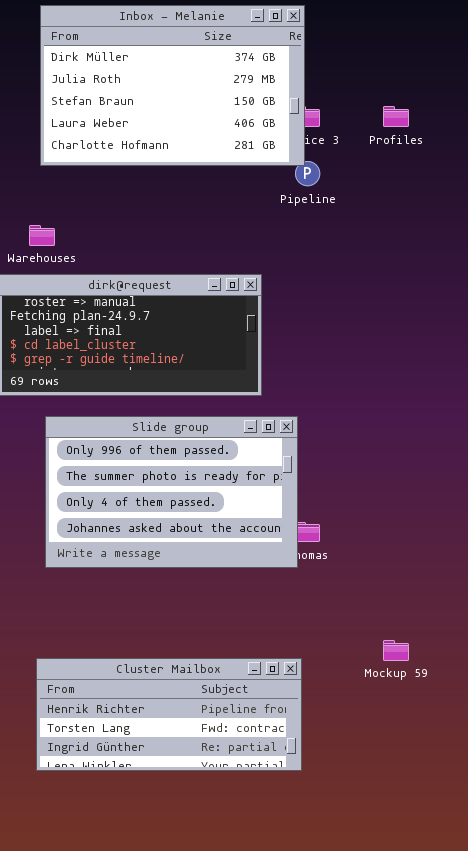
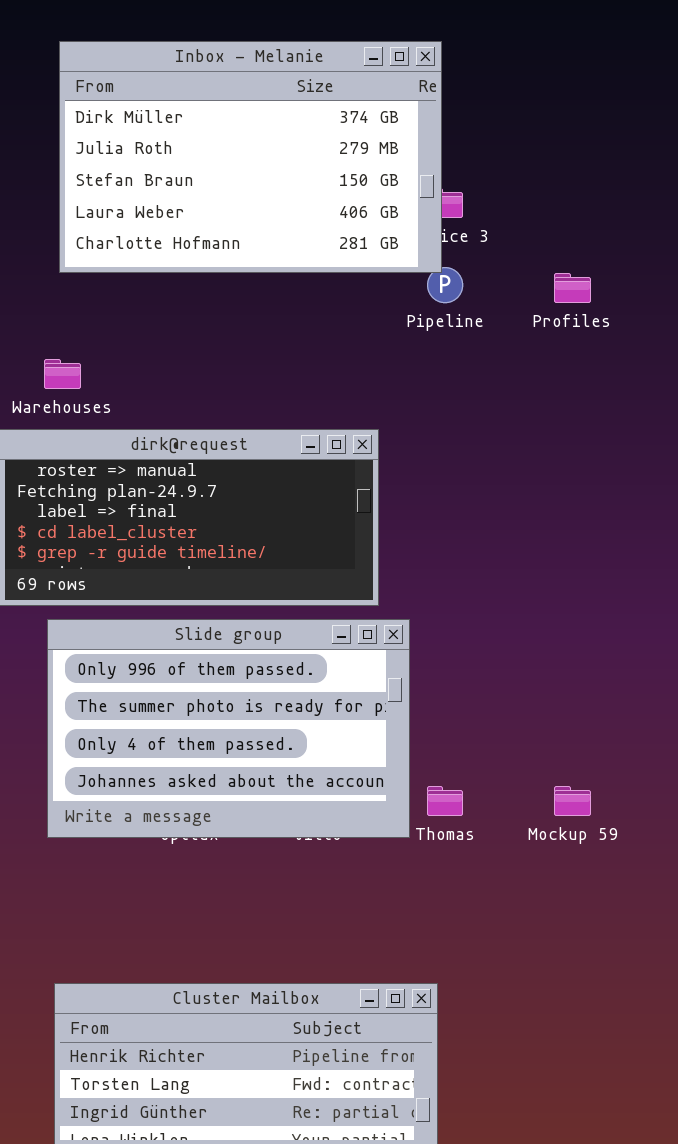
Profiles: [383,106,409,127] -> [554,273,591,303], moved
Slide group: [45,416,298,568] -> [47,619,410,838], moved
Mockup 59: [383,640,409,661] -> [554,786,591,816], moved

